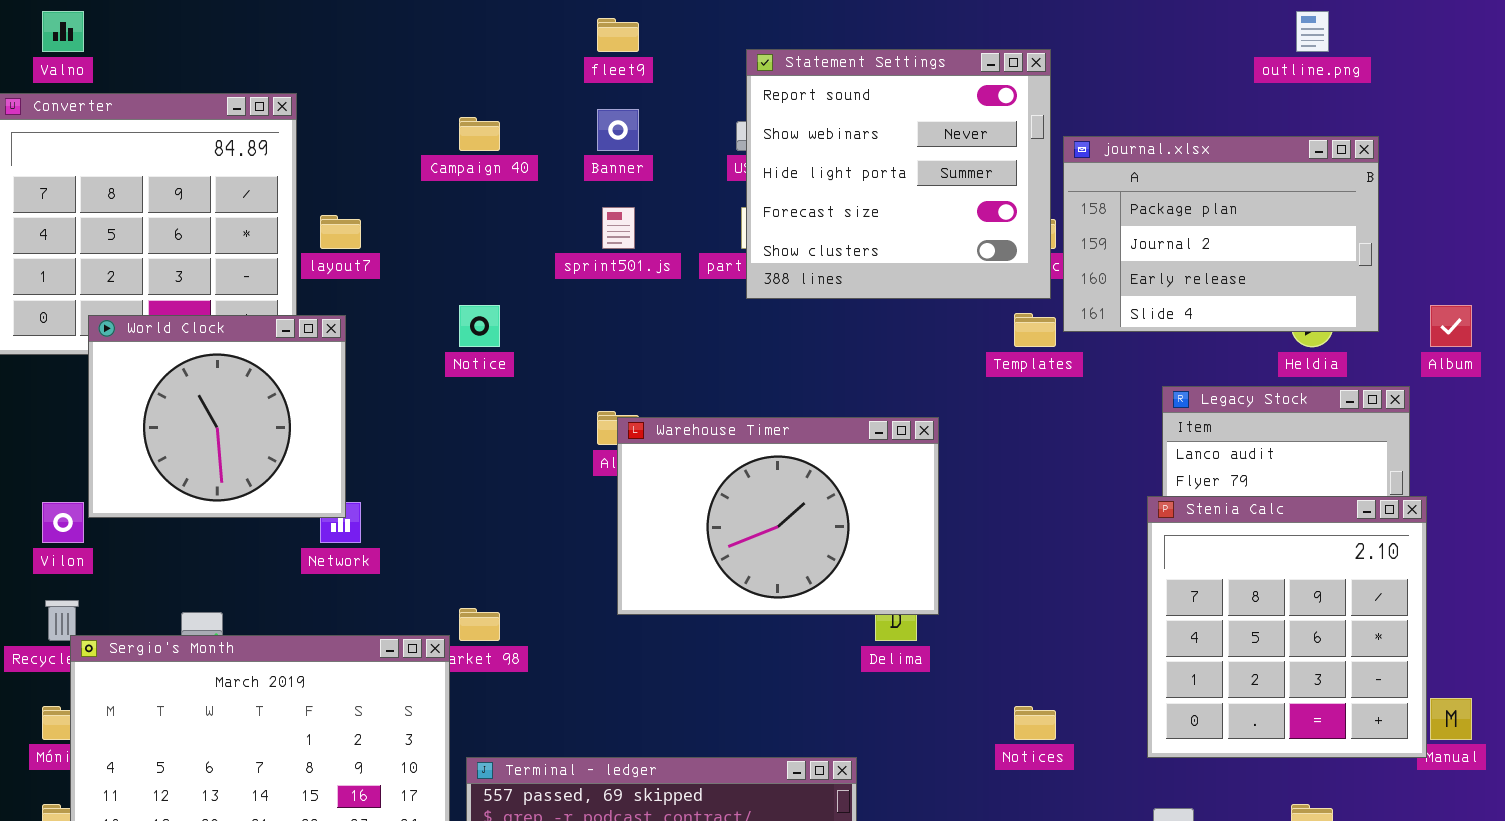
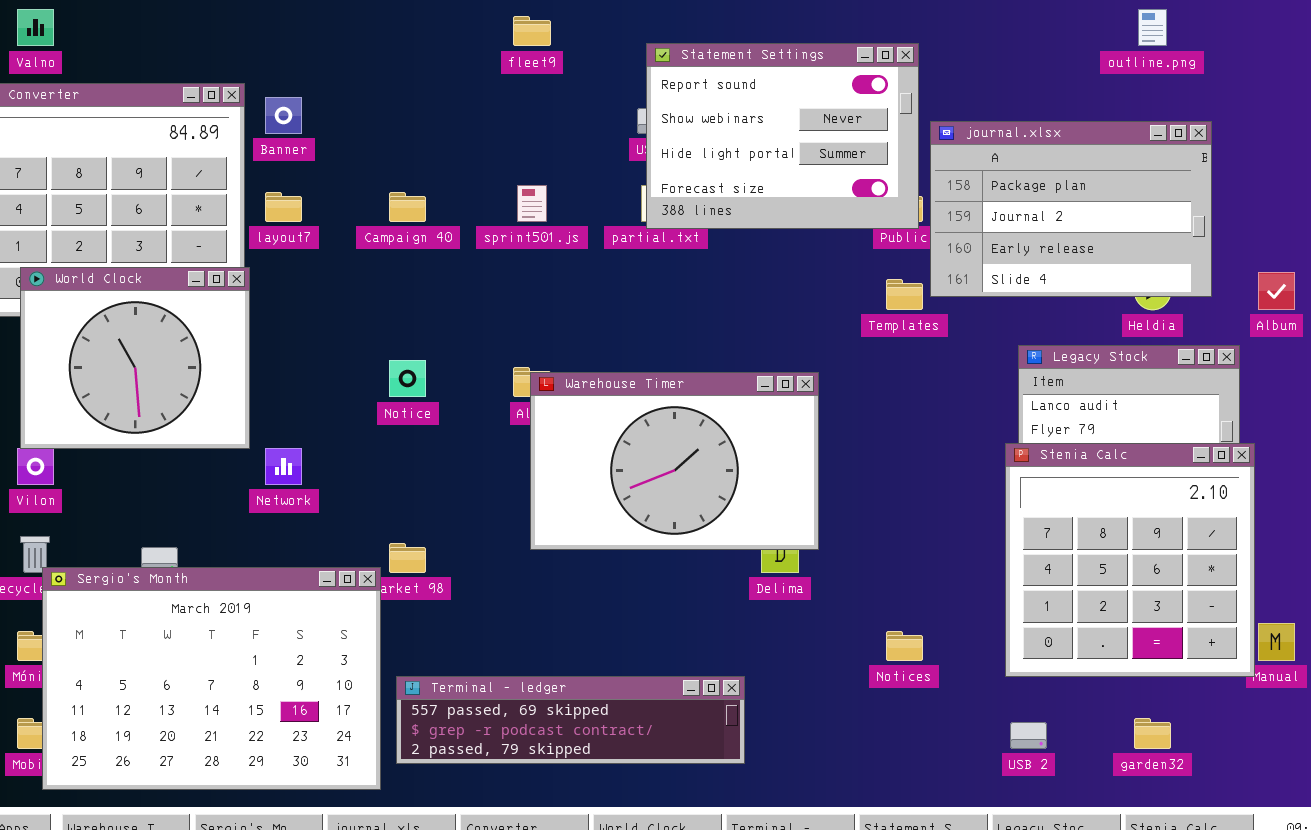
Statement Settings: [746,49,1051,299] -> [646,43,919,229], resized
Banner: [597,109,639,151] -> [265,97,302,134], moved
Campaign 40: [459,117,500,151] -> [389,192,426,222], moved
Notice: [459,305,500,347] -> [389,360,426,397], moved
World Clock: [88,315,346,518] -> [20,267,250,449], moved

